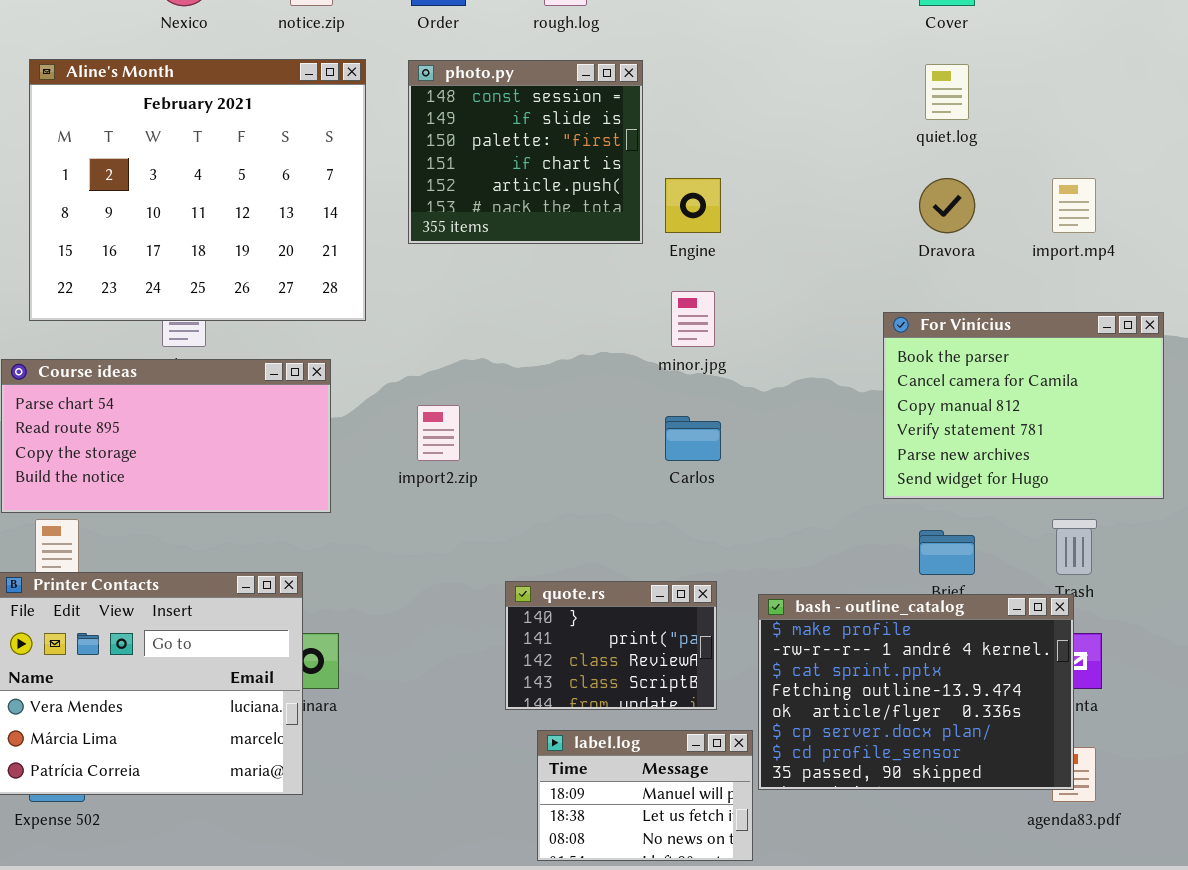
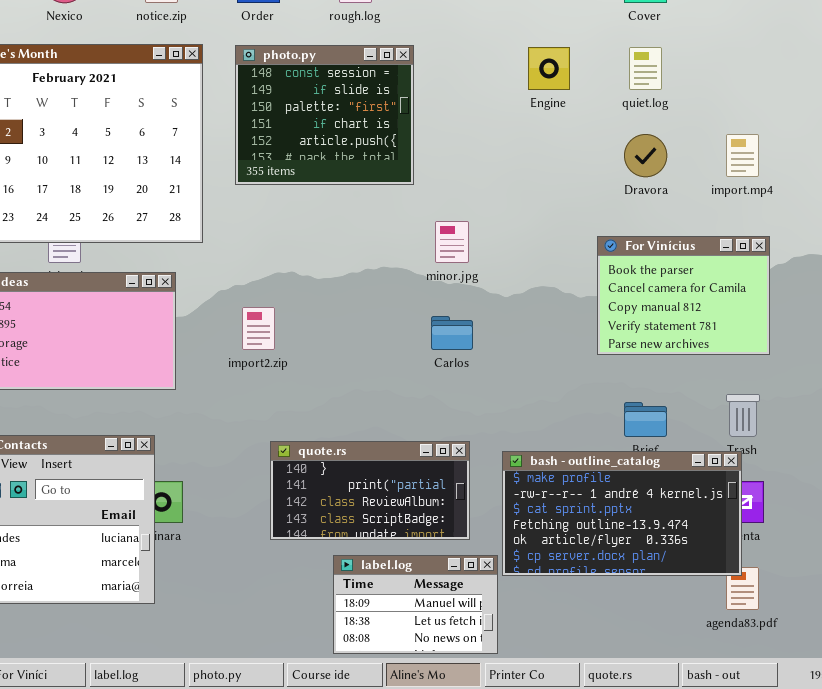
Engine: [665,178,721,233] -> [528,47,570,90], moved
For Vinícius: [883,312,1164,499] -> [597,236,770,355], resized
quote.rs: [505,581,717,710] -> [270,441,470,540], resized
bash - outline_catalog: [758,594,1074,790] -> [502,451,742,576], resized

